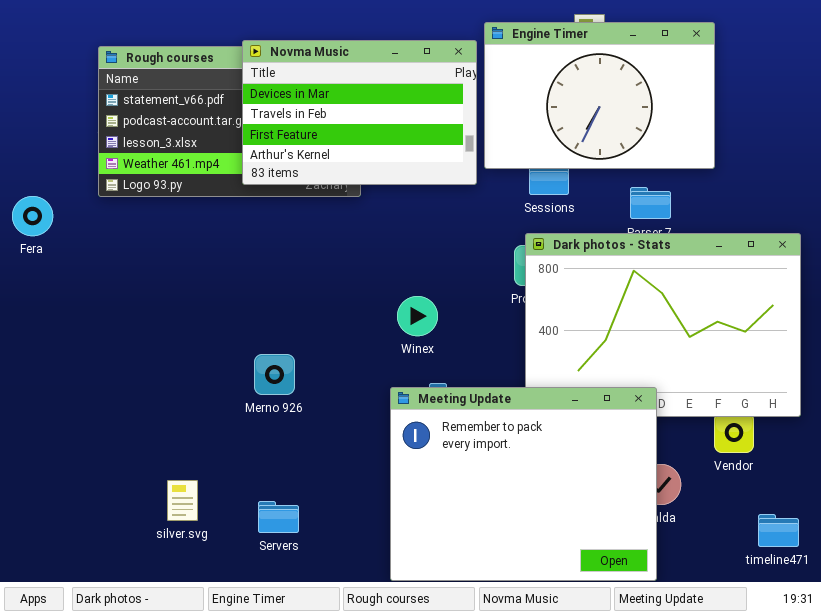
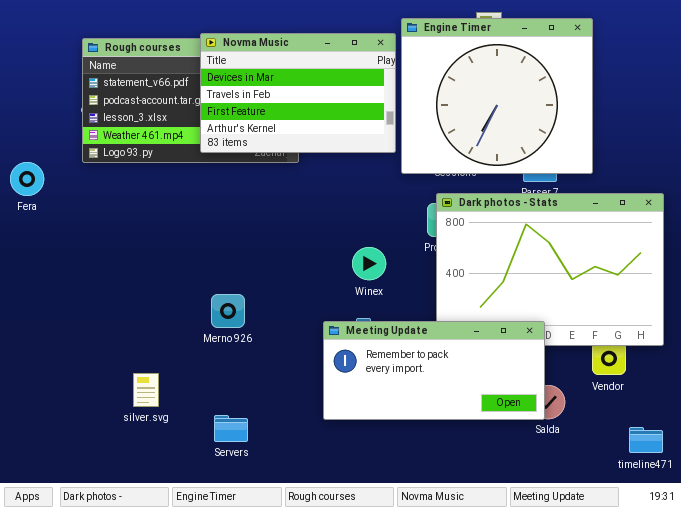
Engine Timer: [484,22,715,169] -> [401,18,593,174], resized
Winex: [397,296,438,336] -> [352,247,386,280], moved
Meeting Update: [390,387,657,581] -> [323,321,545,420], resized
silver.svg: [167,480,198,521] -> [133,373,159,407], moved

